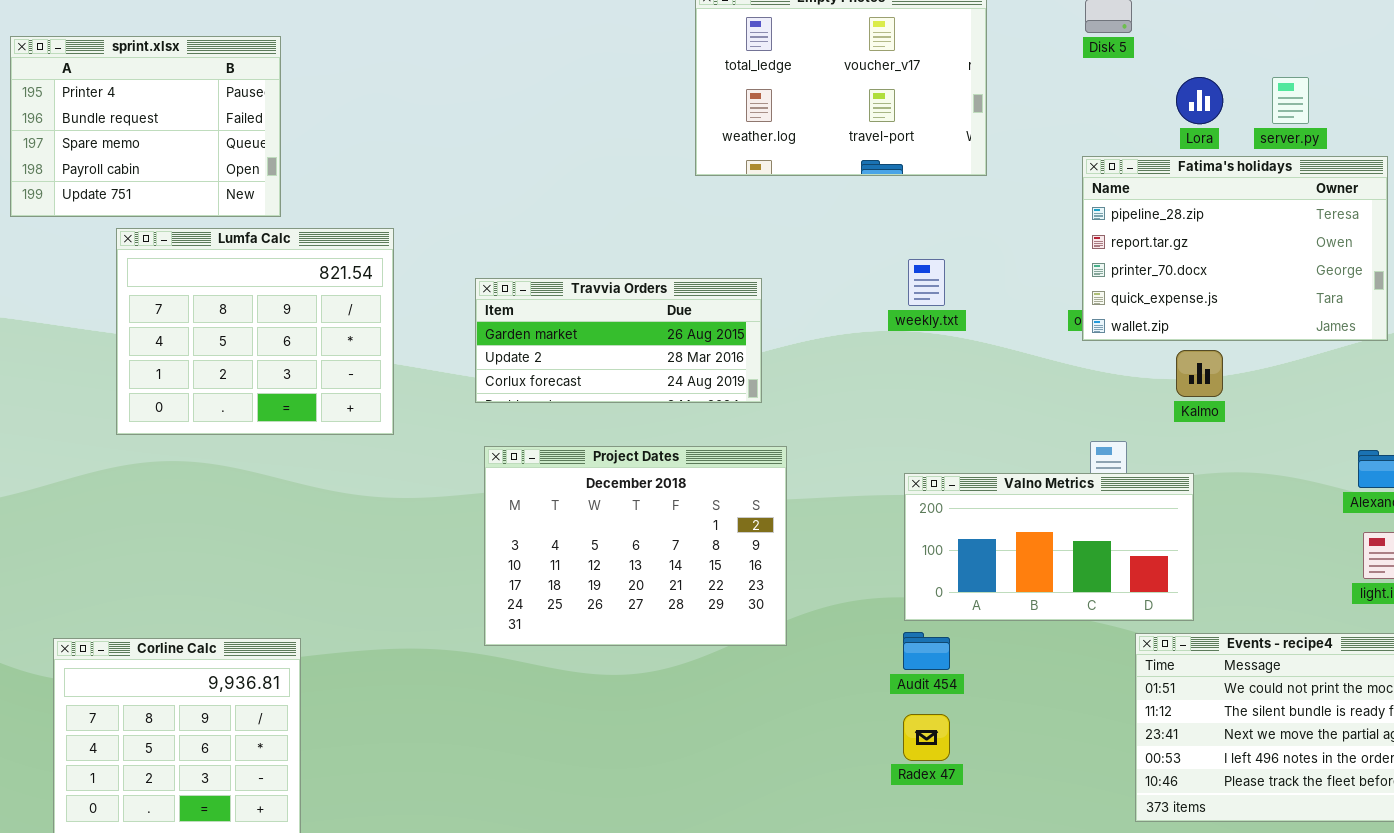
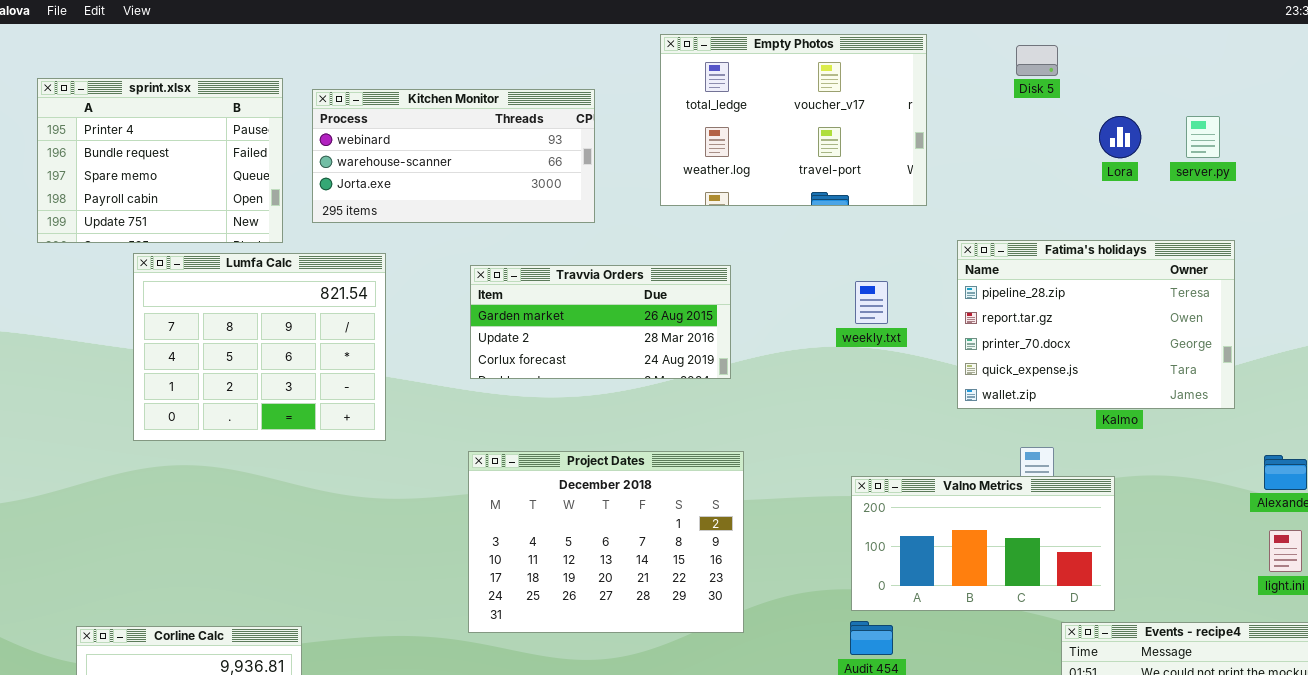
Kitchen Monitor: none -> [312,89,595,223], opened
Fatima's holidays: [1082,156,1388,341] -> [957,240,1235,409], moved
Travvia Orders: [475,278,762,403] -> [470,265,731,379], moved

